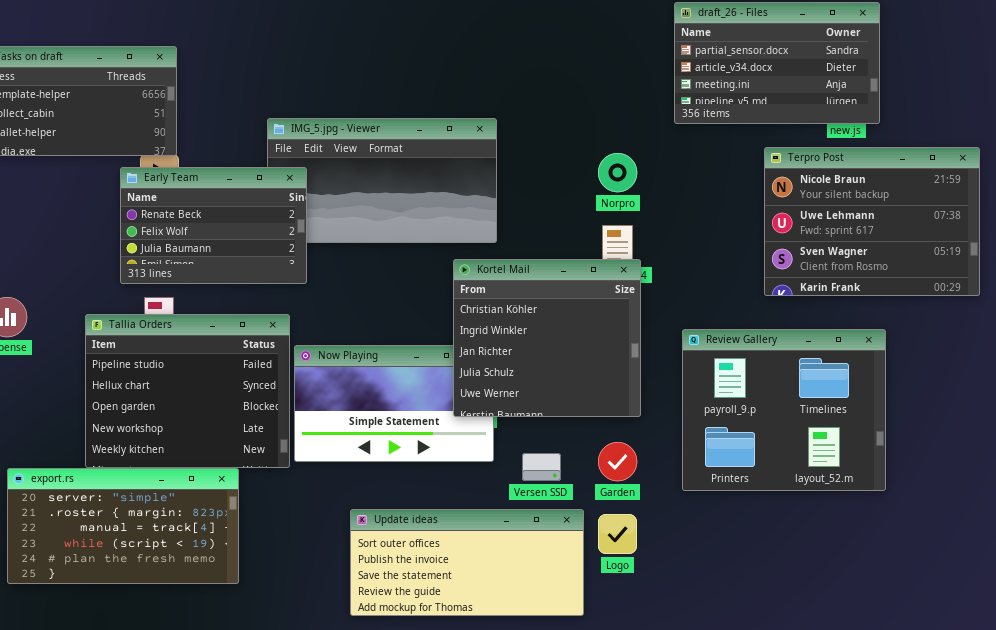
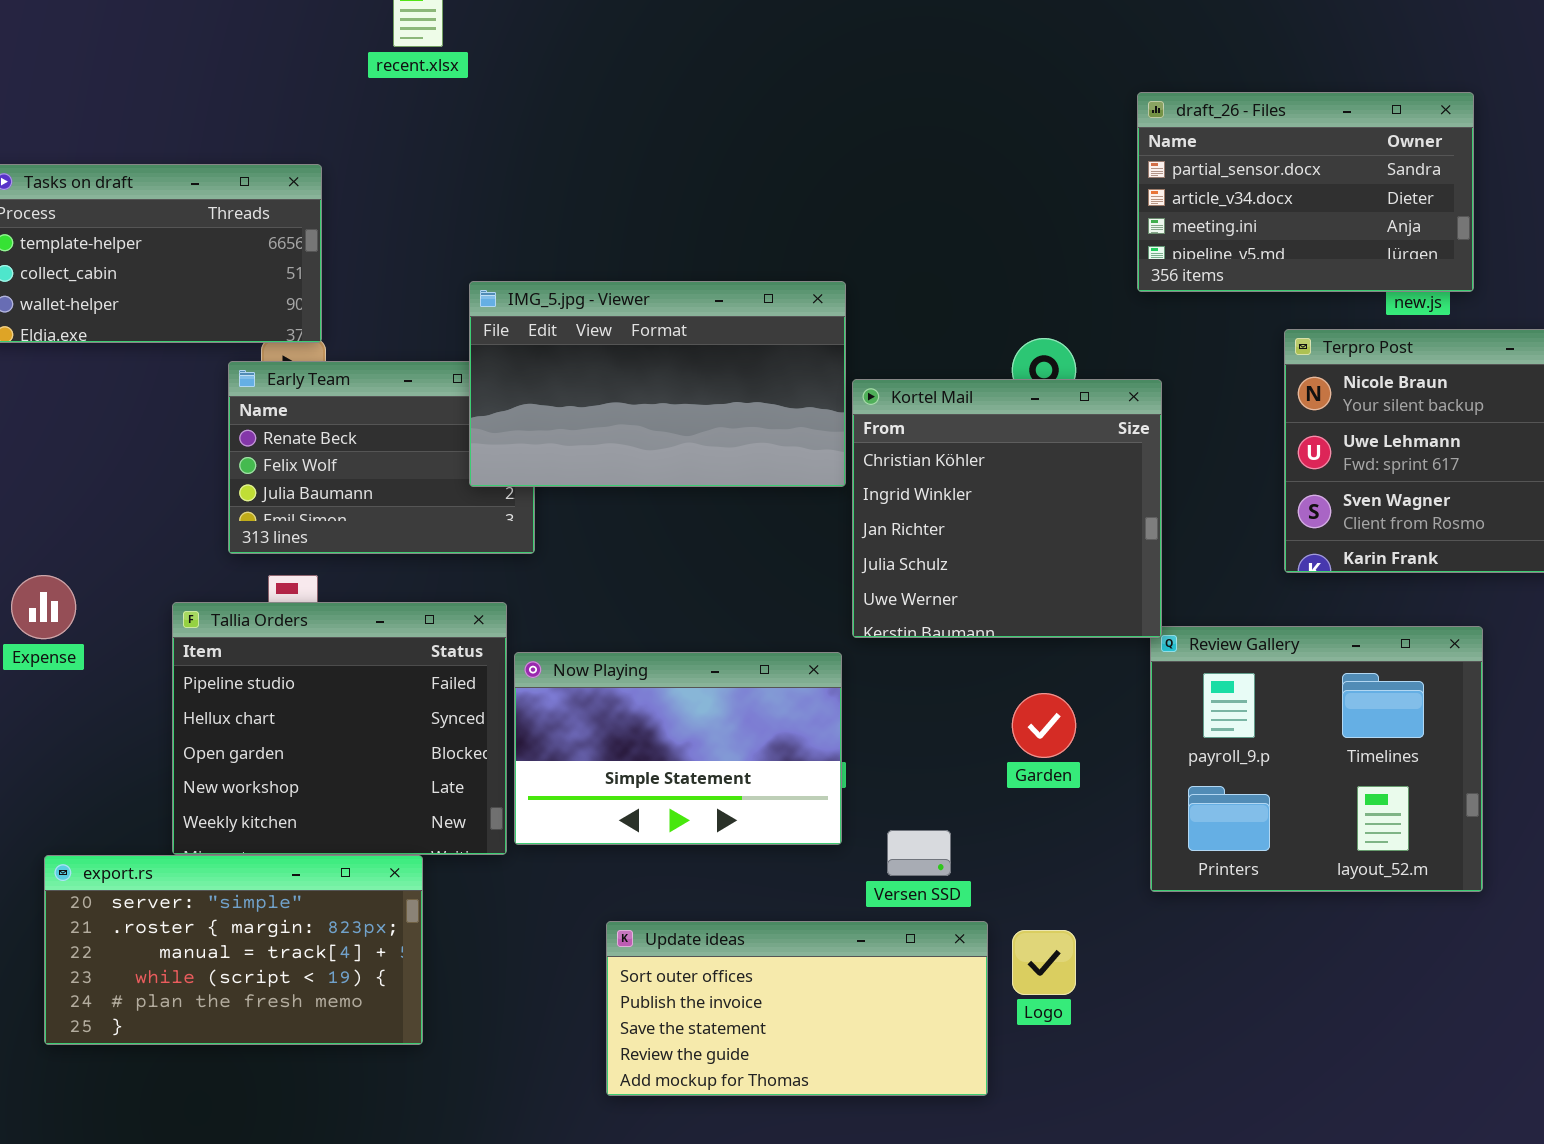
IMG_5.jpg - Viewer: [267,118,497,243] -> [469,281,846,487], raised
Kortel Mail: [453,259,641,417] -> [852,379,1162,638], moved
Garden: [598,442,637,481] -> [1012,693,1076,758], moved

